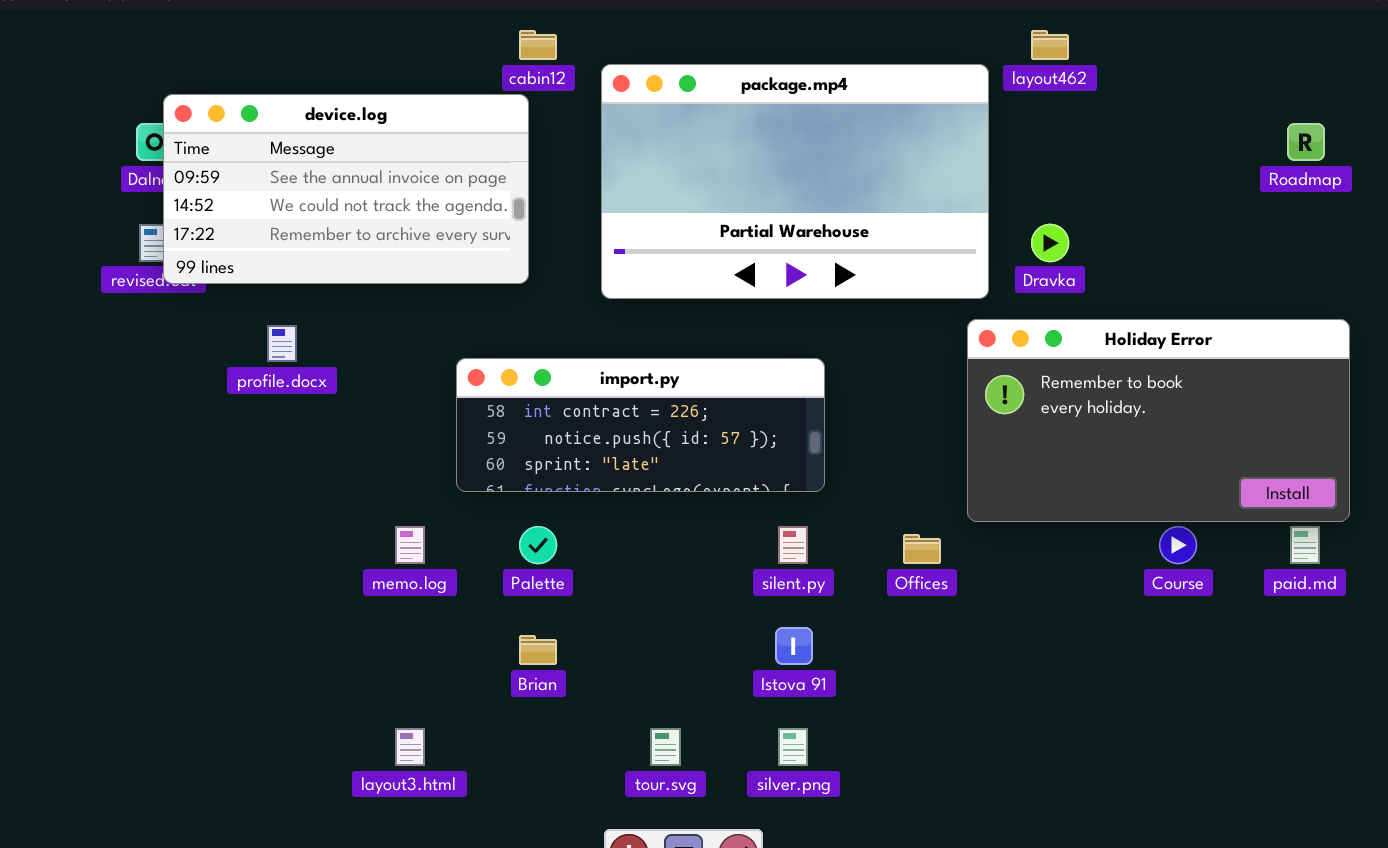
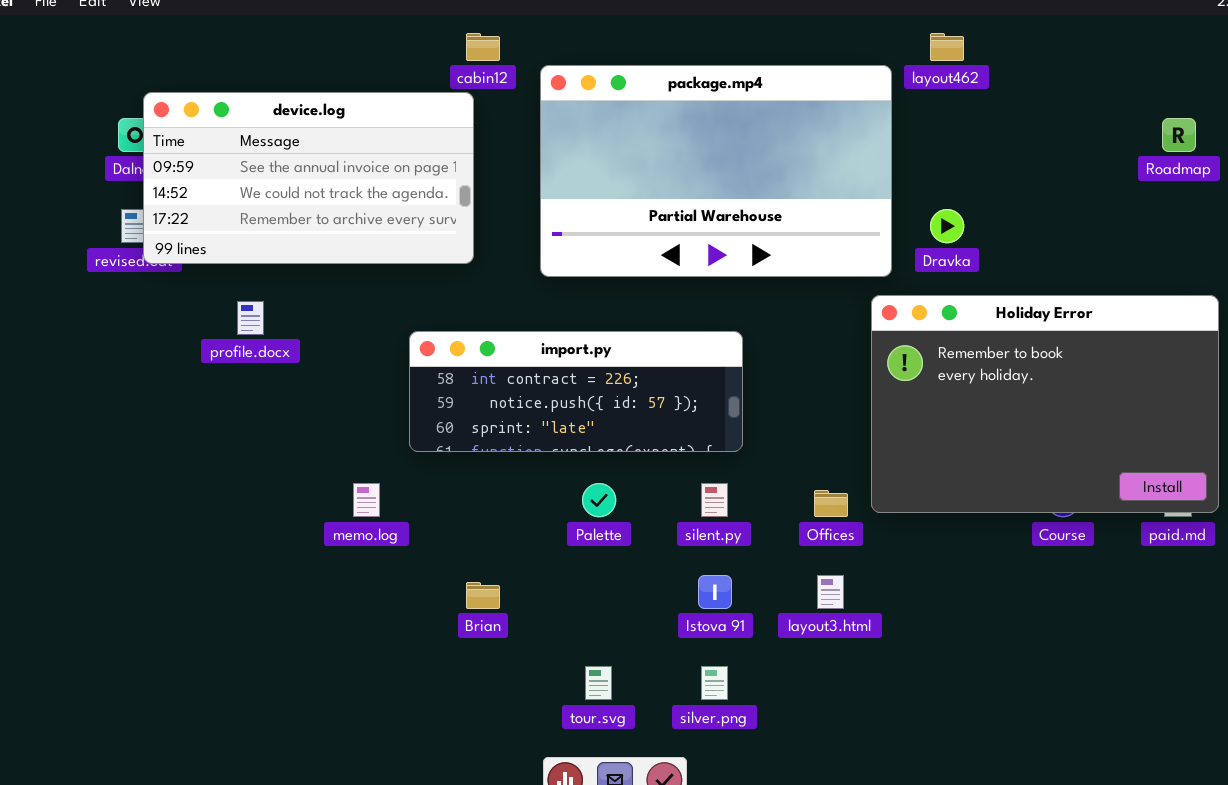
Holiday Error: [967,319,1350,522] -> [871,295,1219,513], resized
Palette: [519,526,557,564] -> [582,483,616,517], moved
layout3.html: [395,728,425,766] -> [817,575,844,609], moved

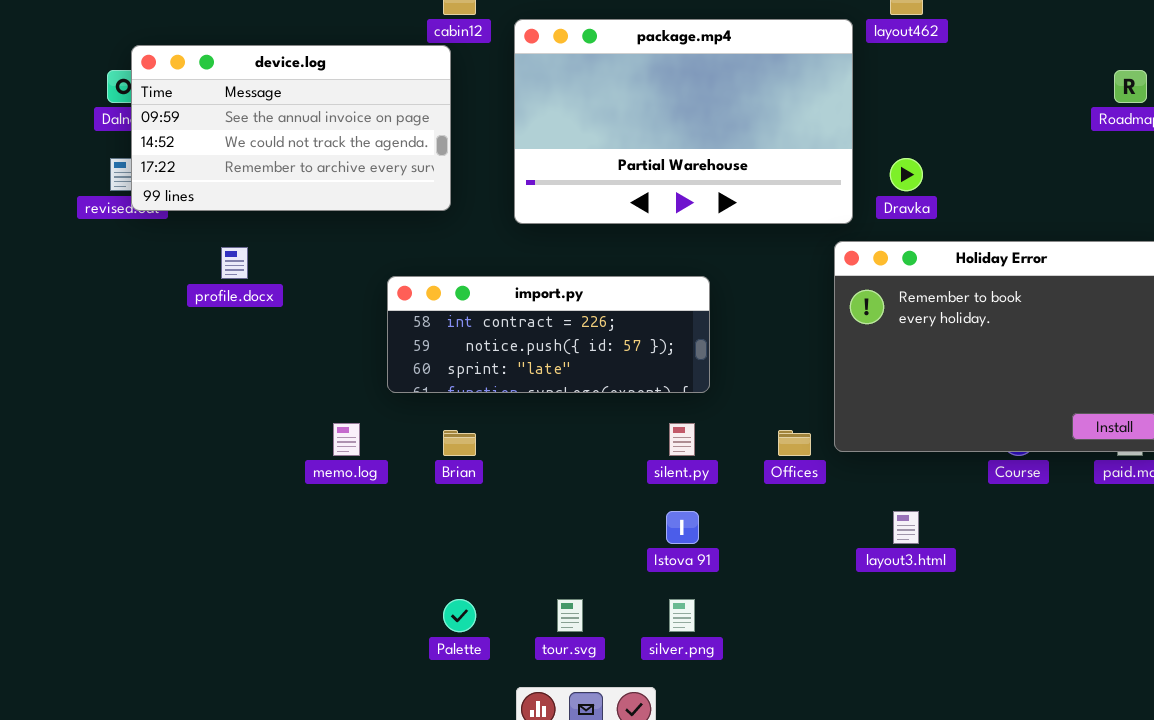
Palette: [582,483,616,517] -> [443,599,476,632], moved
layout3.html: [817,575,844,609] -> [893,511,919,544], moved
Brian: [466,582,500,609] -> [443,430,476,456], moved

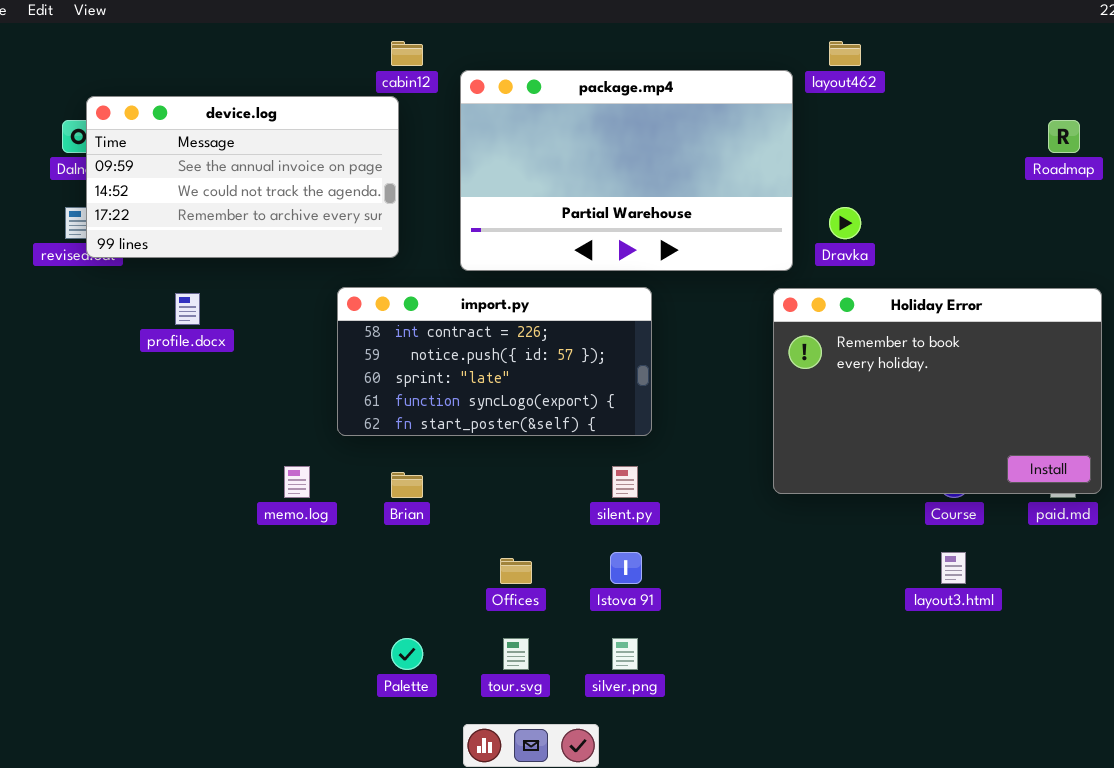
import.py: [387,276,710,393] -> [337,287,652,436], resized
Offices: [778,430,811,456] -> [500,558,532,584], moved
layout3.html: [893,511,919,544] -> [941,552,966,584], moved

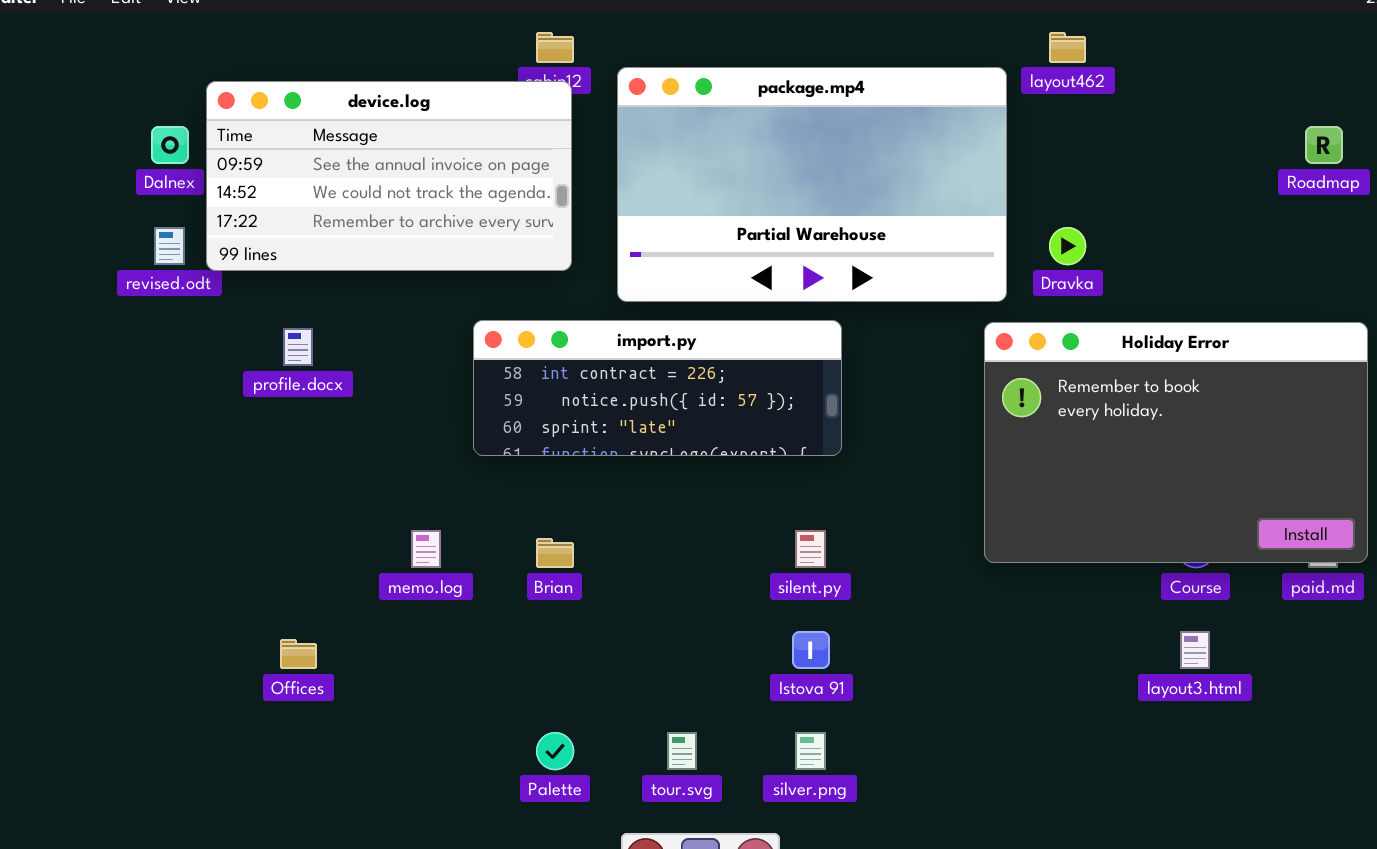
device.log: [86,96,399,258] -> [206,81,572,271], moved
import.py: [337,287,652,436] -> [473,320,842,456], resized
Offices: [500,558,532,584] -> [280,639,317,669], moved

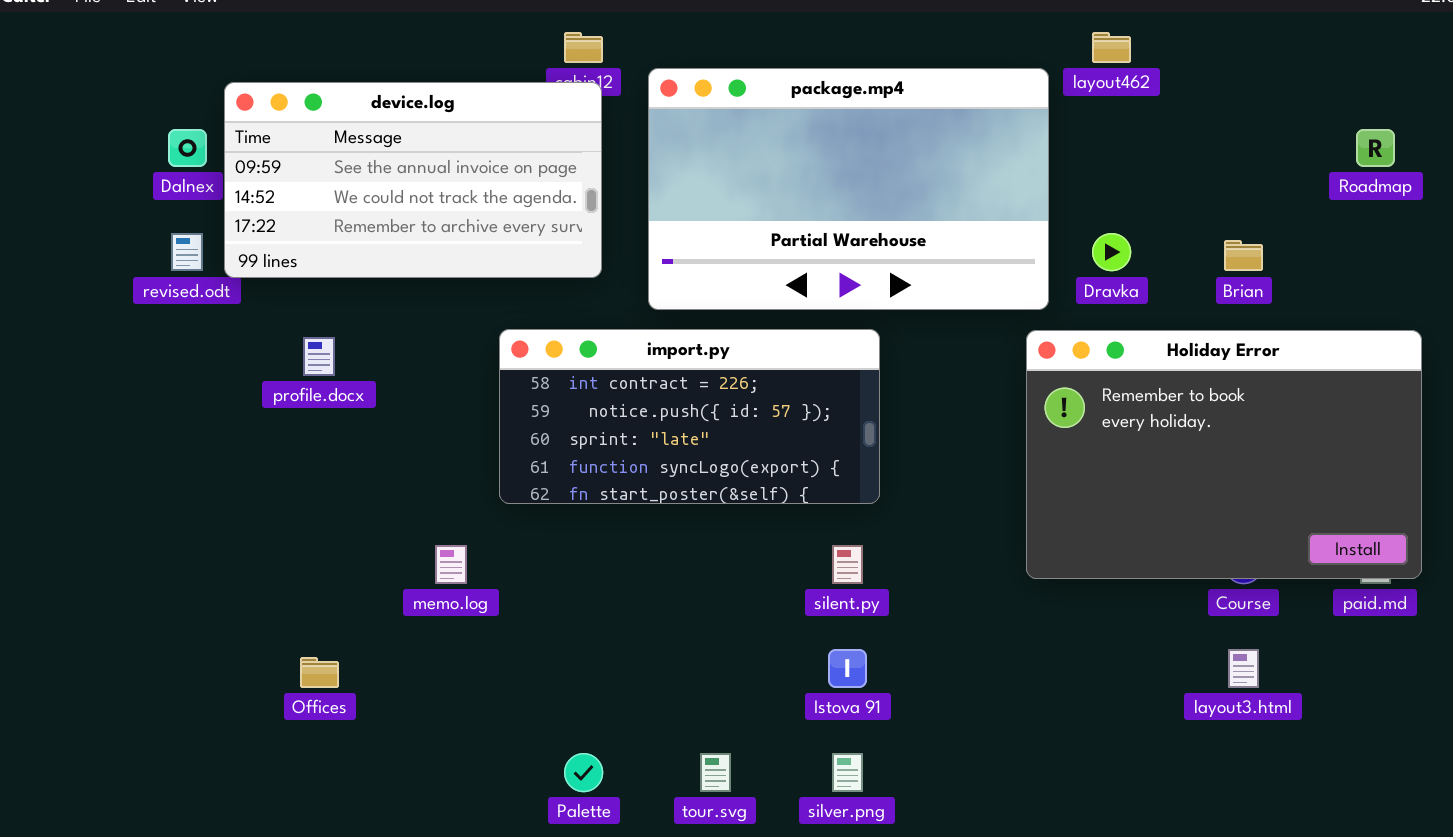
import.py: [473,320,842,456] -> [499,329,880,504], resized
Brian: [536,538,574,568] -> [1224,240,1263,271], moved

